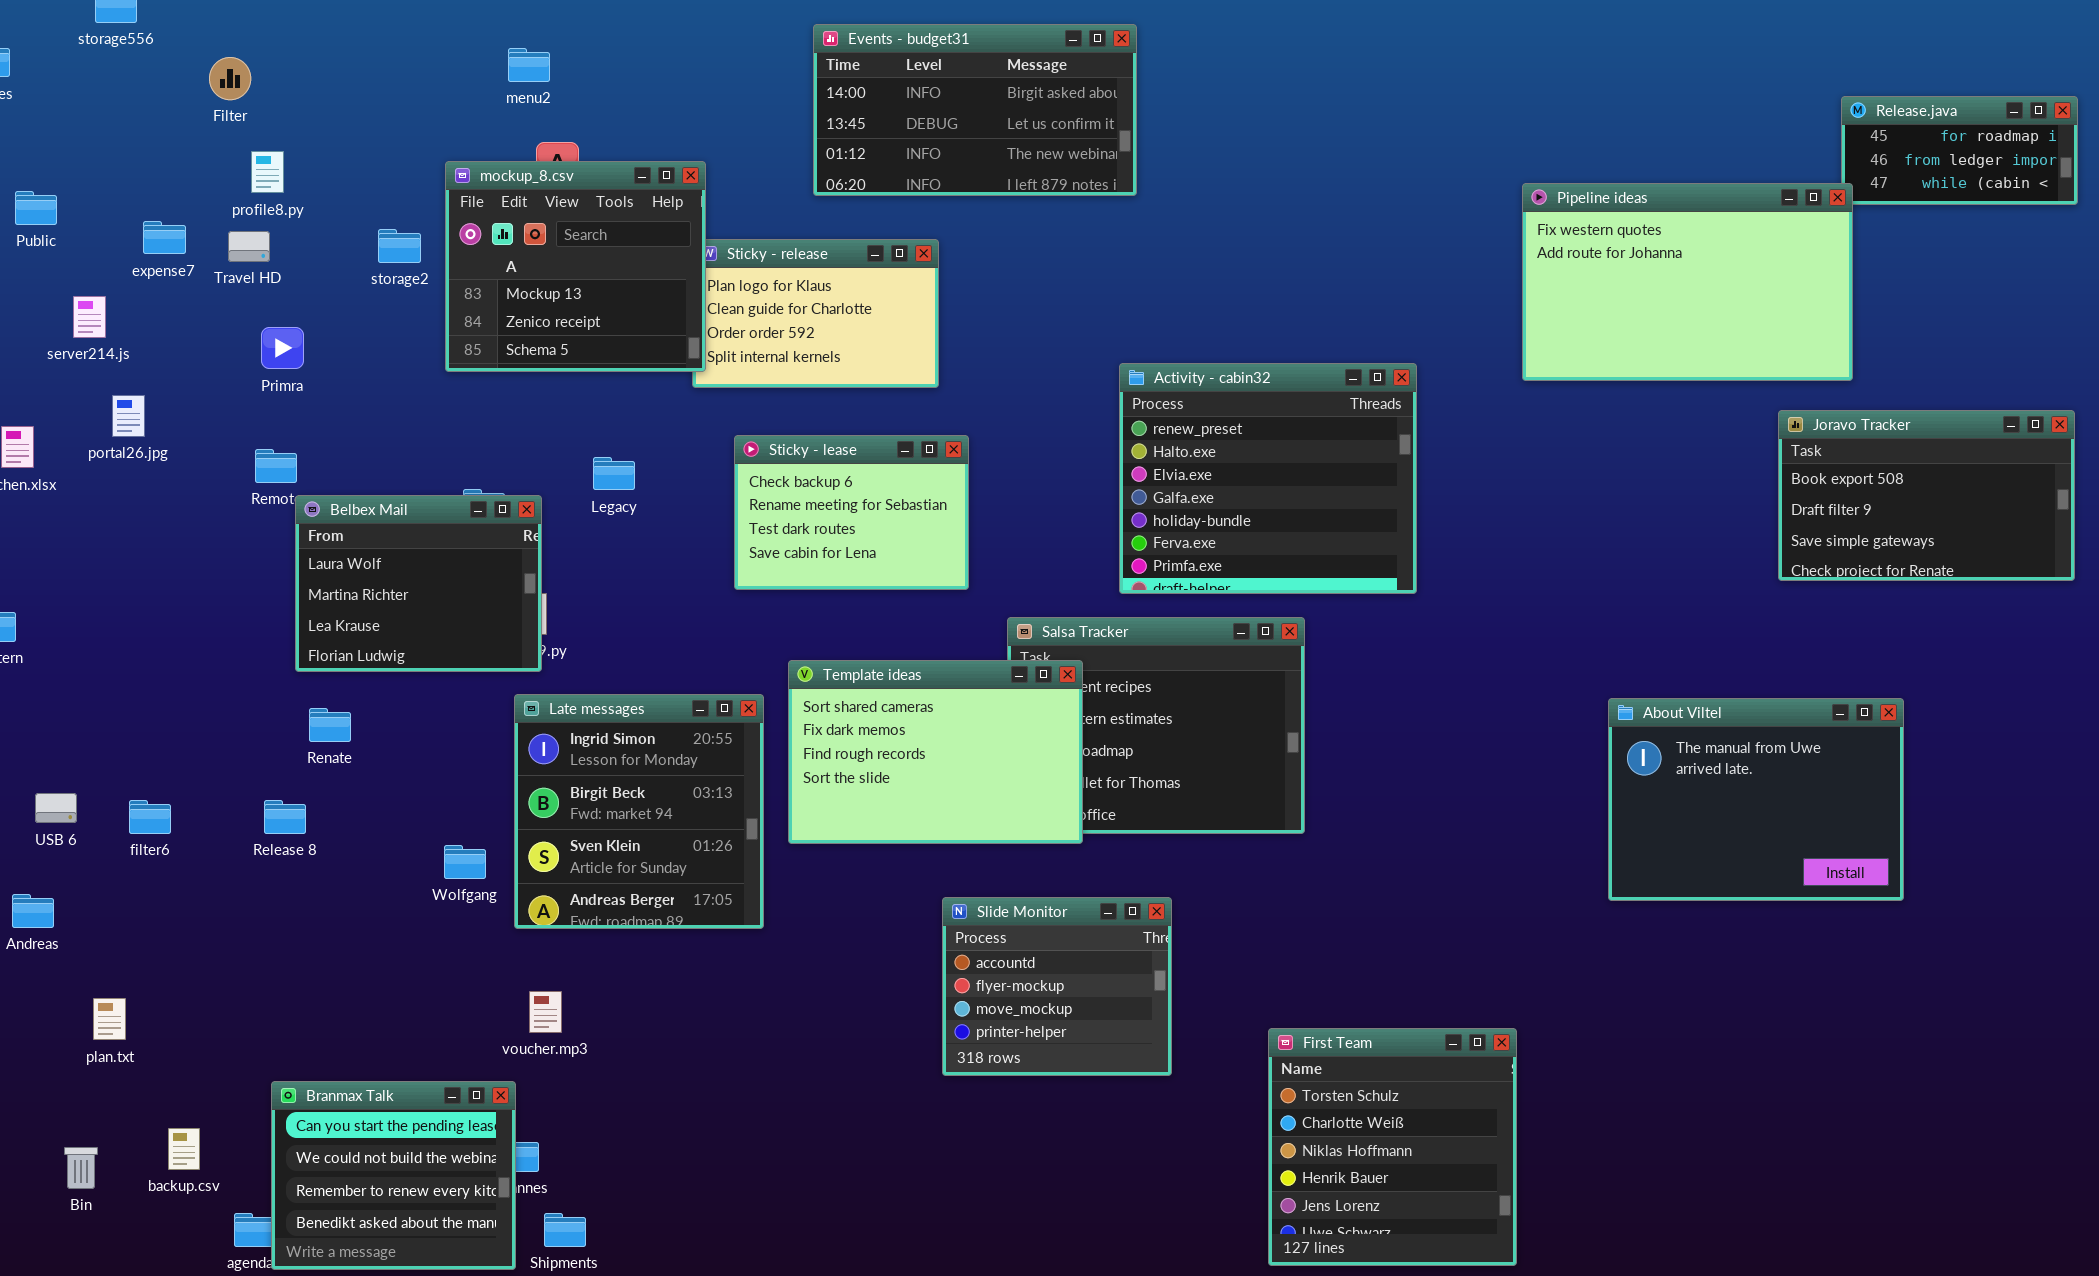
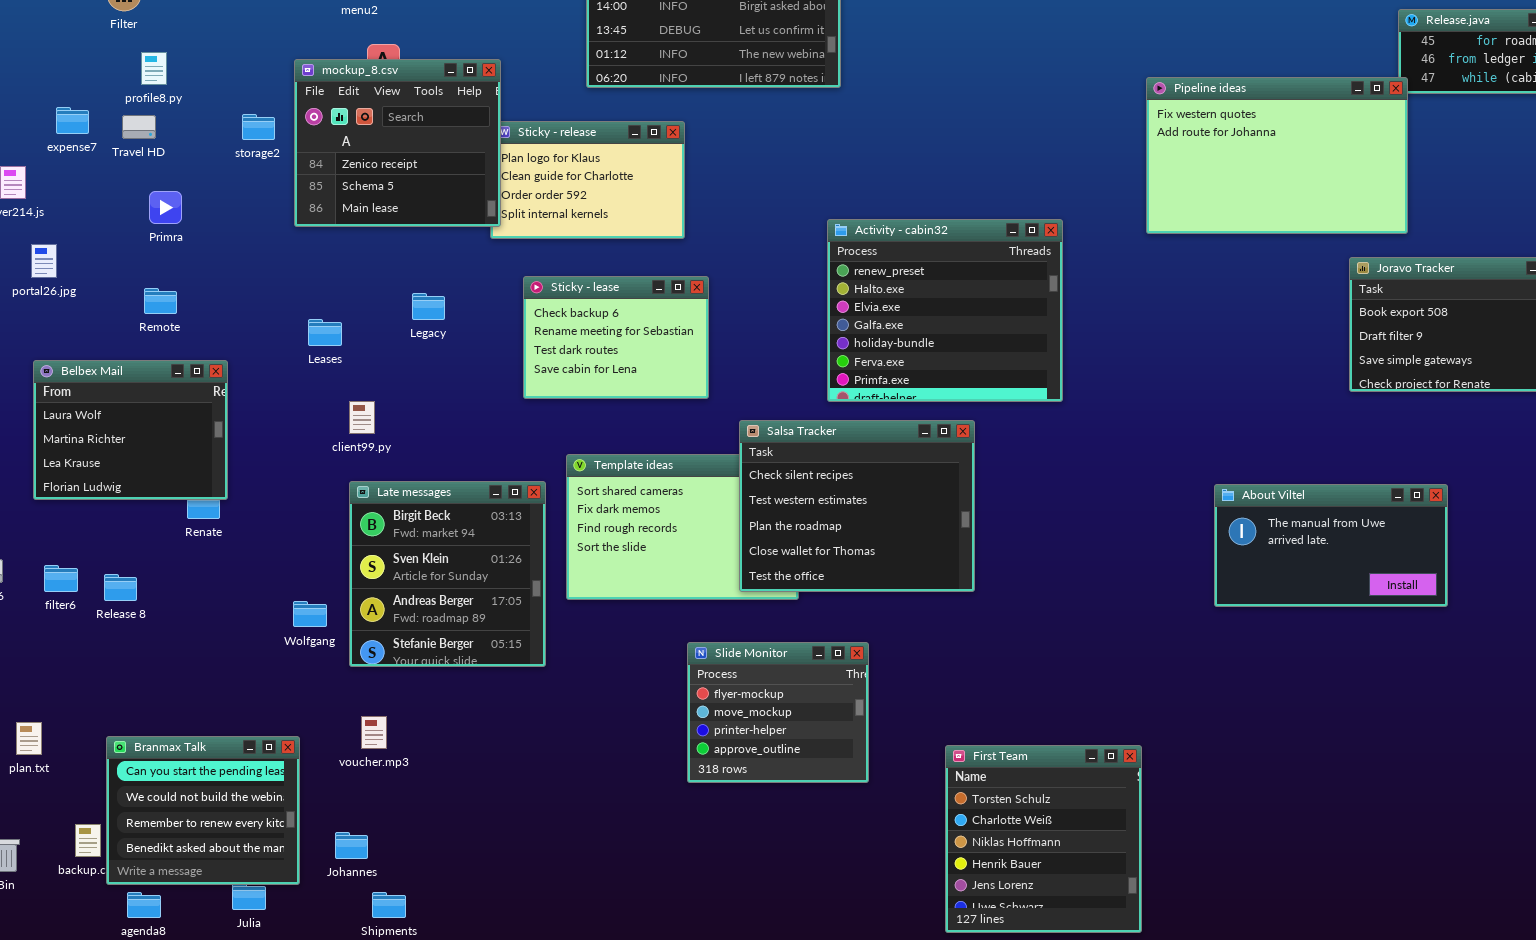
mockup_8.csv: [445,161,706,372] -> [294,59,501,227], scrolled down 1 row
Belbex Mail: [295,495,542,672] -> [33,360,228,500], moved
Salsa Tracker: [1007,617,1305,834] -> [739,420,975,592], raised
Late messages: [514,694,764,929] -> [349,481,546,667], scrolled down 1 row
About Viltel: [1608,698,1904,901] -> [1214,484,1448,607], resized
Release 8: [264,800,306,834] -> [104,574,137,601], moved
Slide Monitor: [942,897,1172,1076] -> [687,642,869,783], scrolled down 1 row
Branmax Talk: [271,1081,516,1270] -> [106,736,300,885], moved

